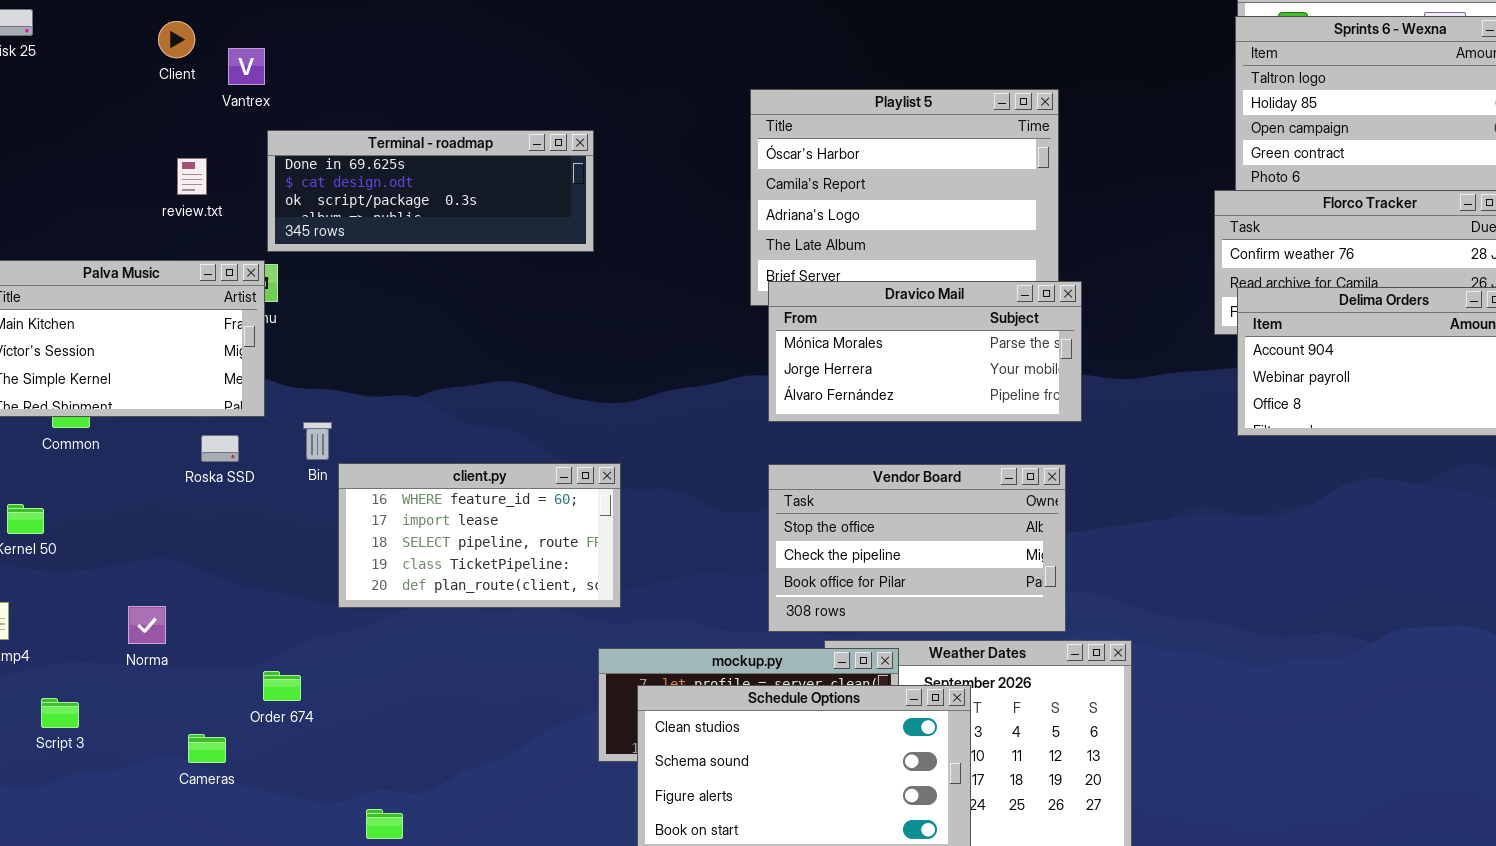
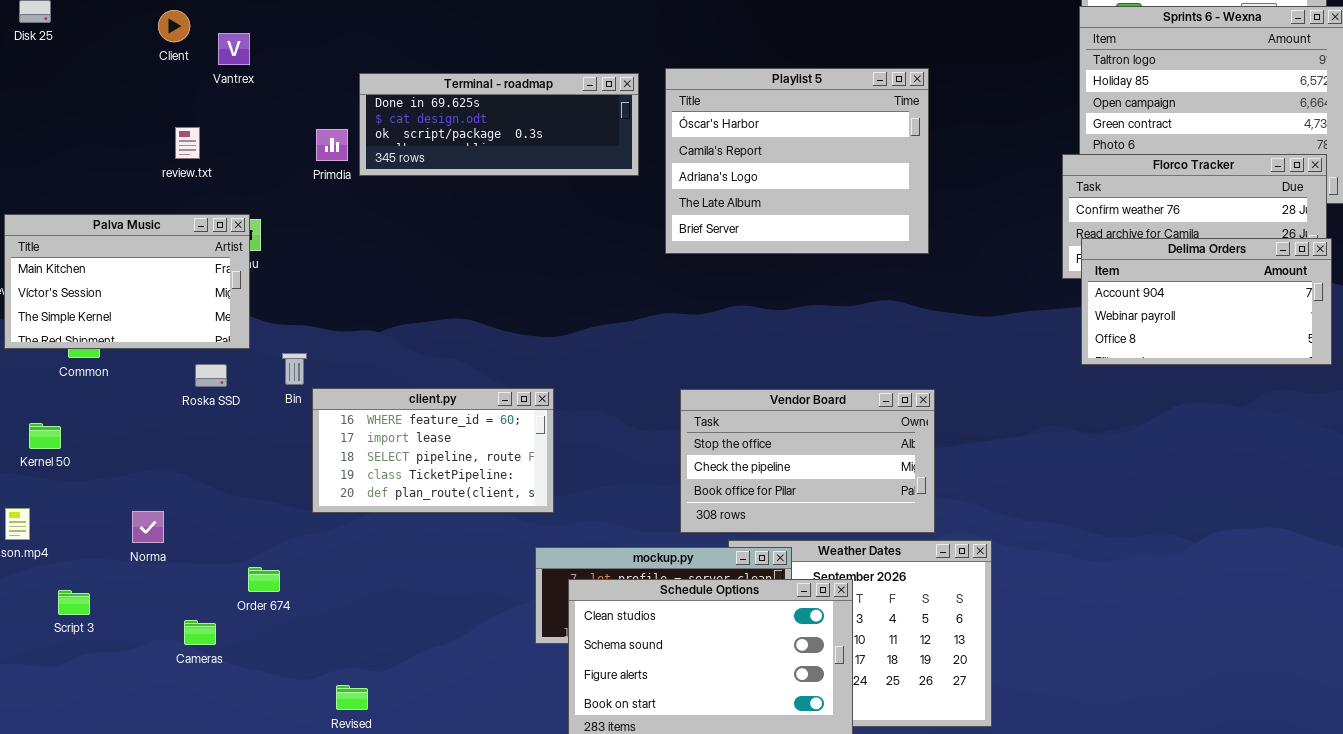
Terminal - roadmap: [267,130,594,252] -> [359,73,639,176], moved
Dravico Mail: [768,281,1082,422] -> none, closed

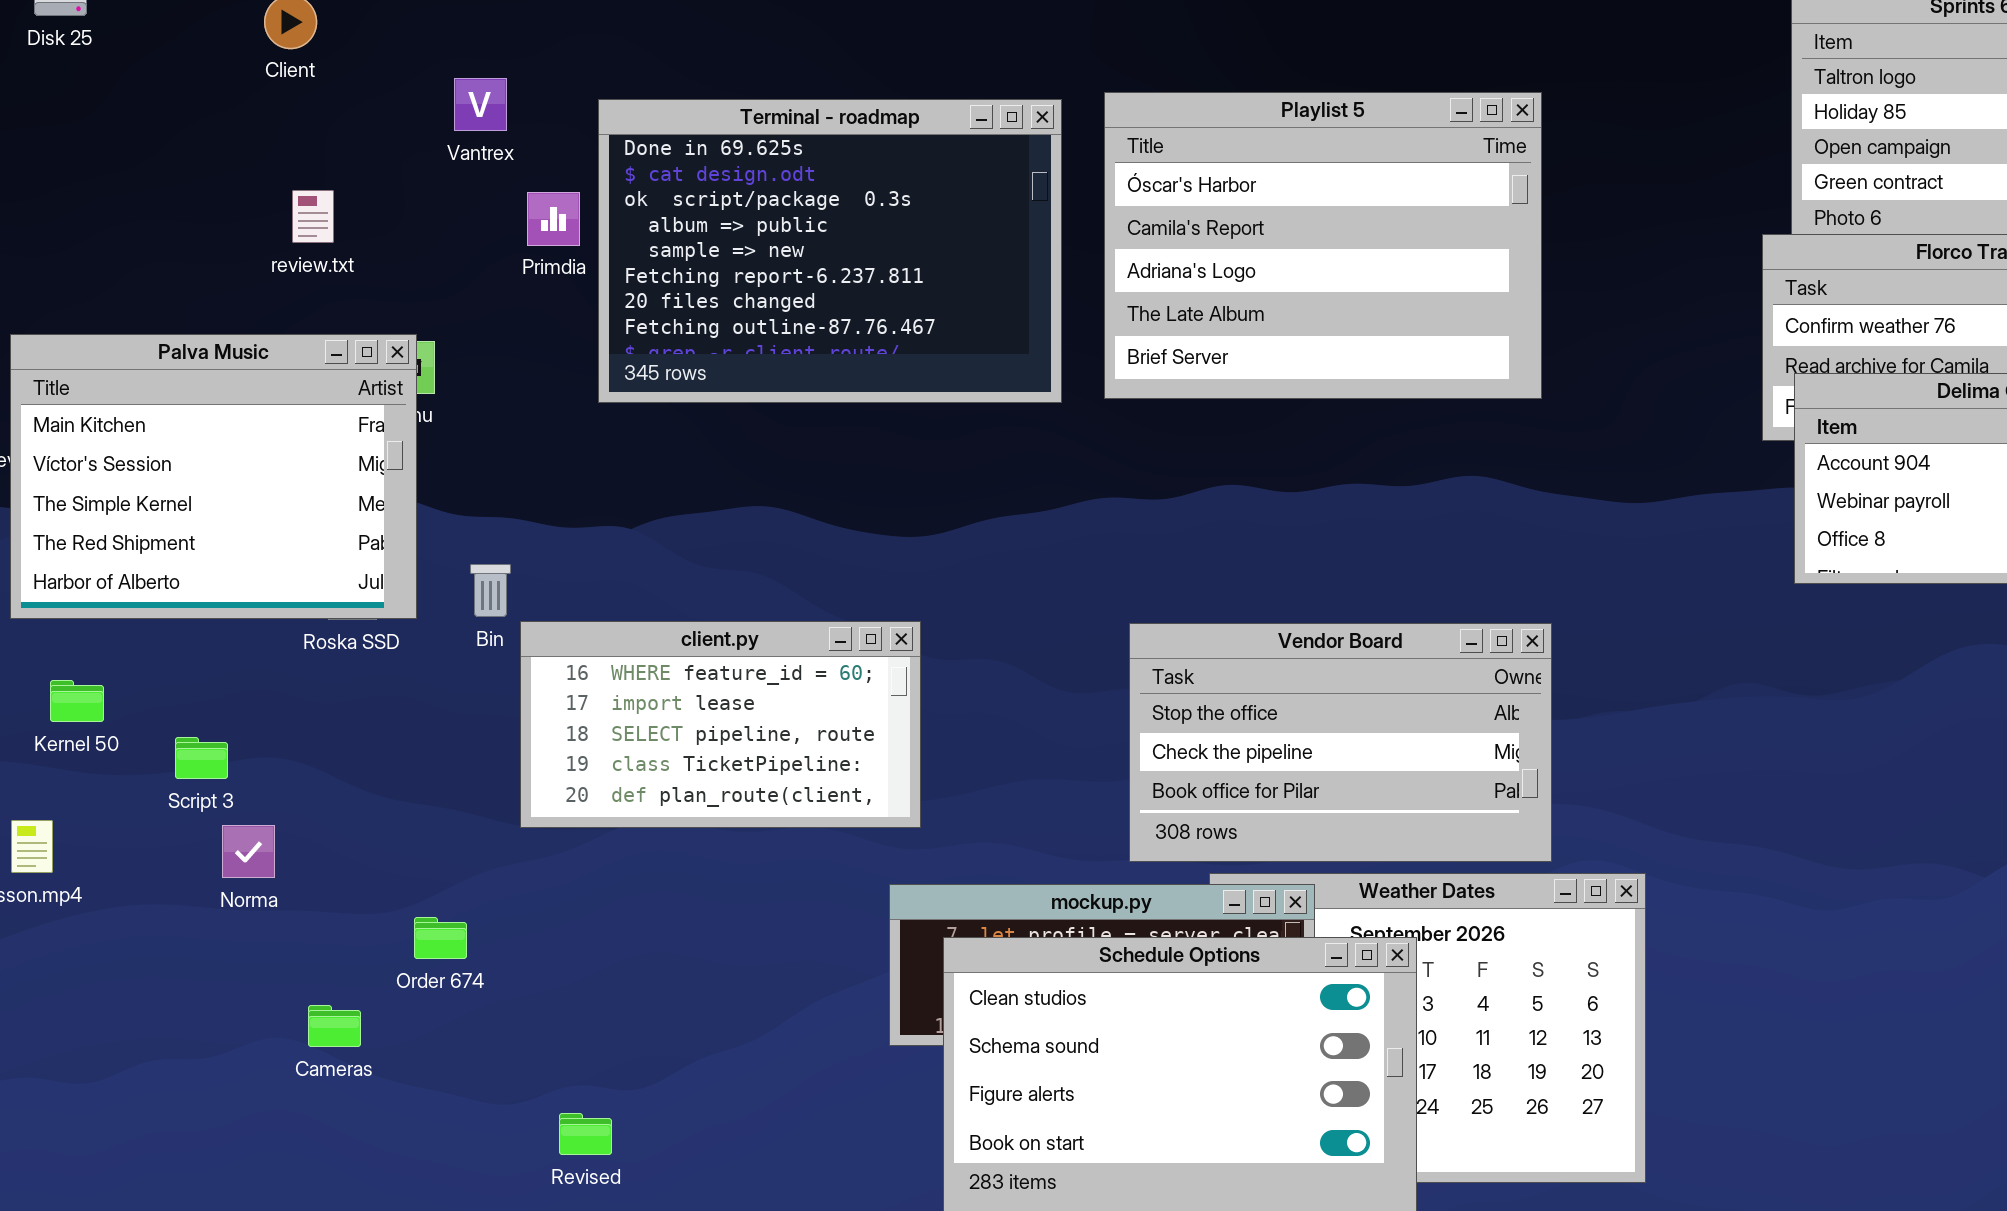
Vantrex: [218,33,250,65] -> [454,78,507,131], moved
Terminal - roadmap: [359,73,639,176] -> [598,99,1062,403], resized
Palva Music: [4,214,250,349] -> [10,334,417,619], resized
Script 3: [58,590,90,615] -> [175,737,228,779], moved

